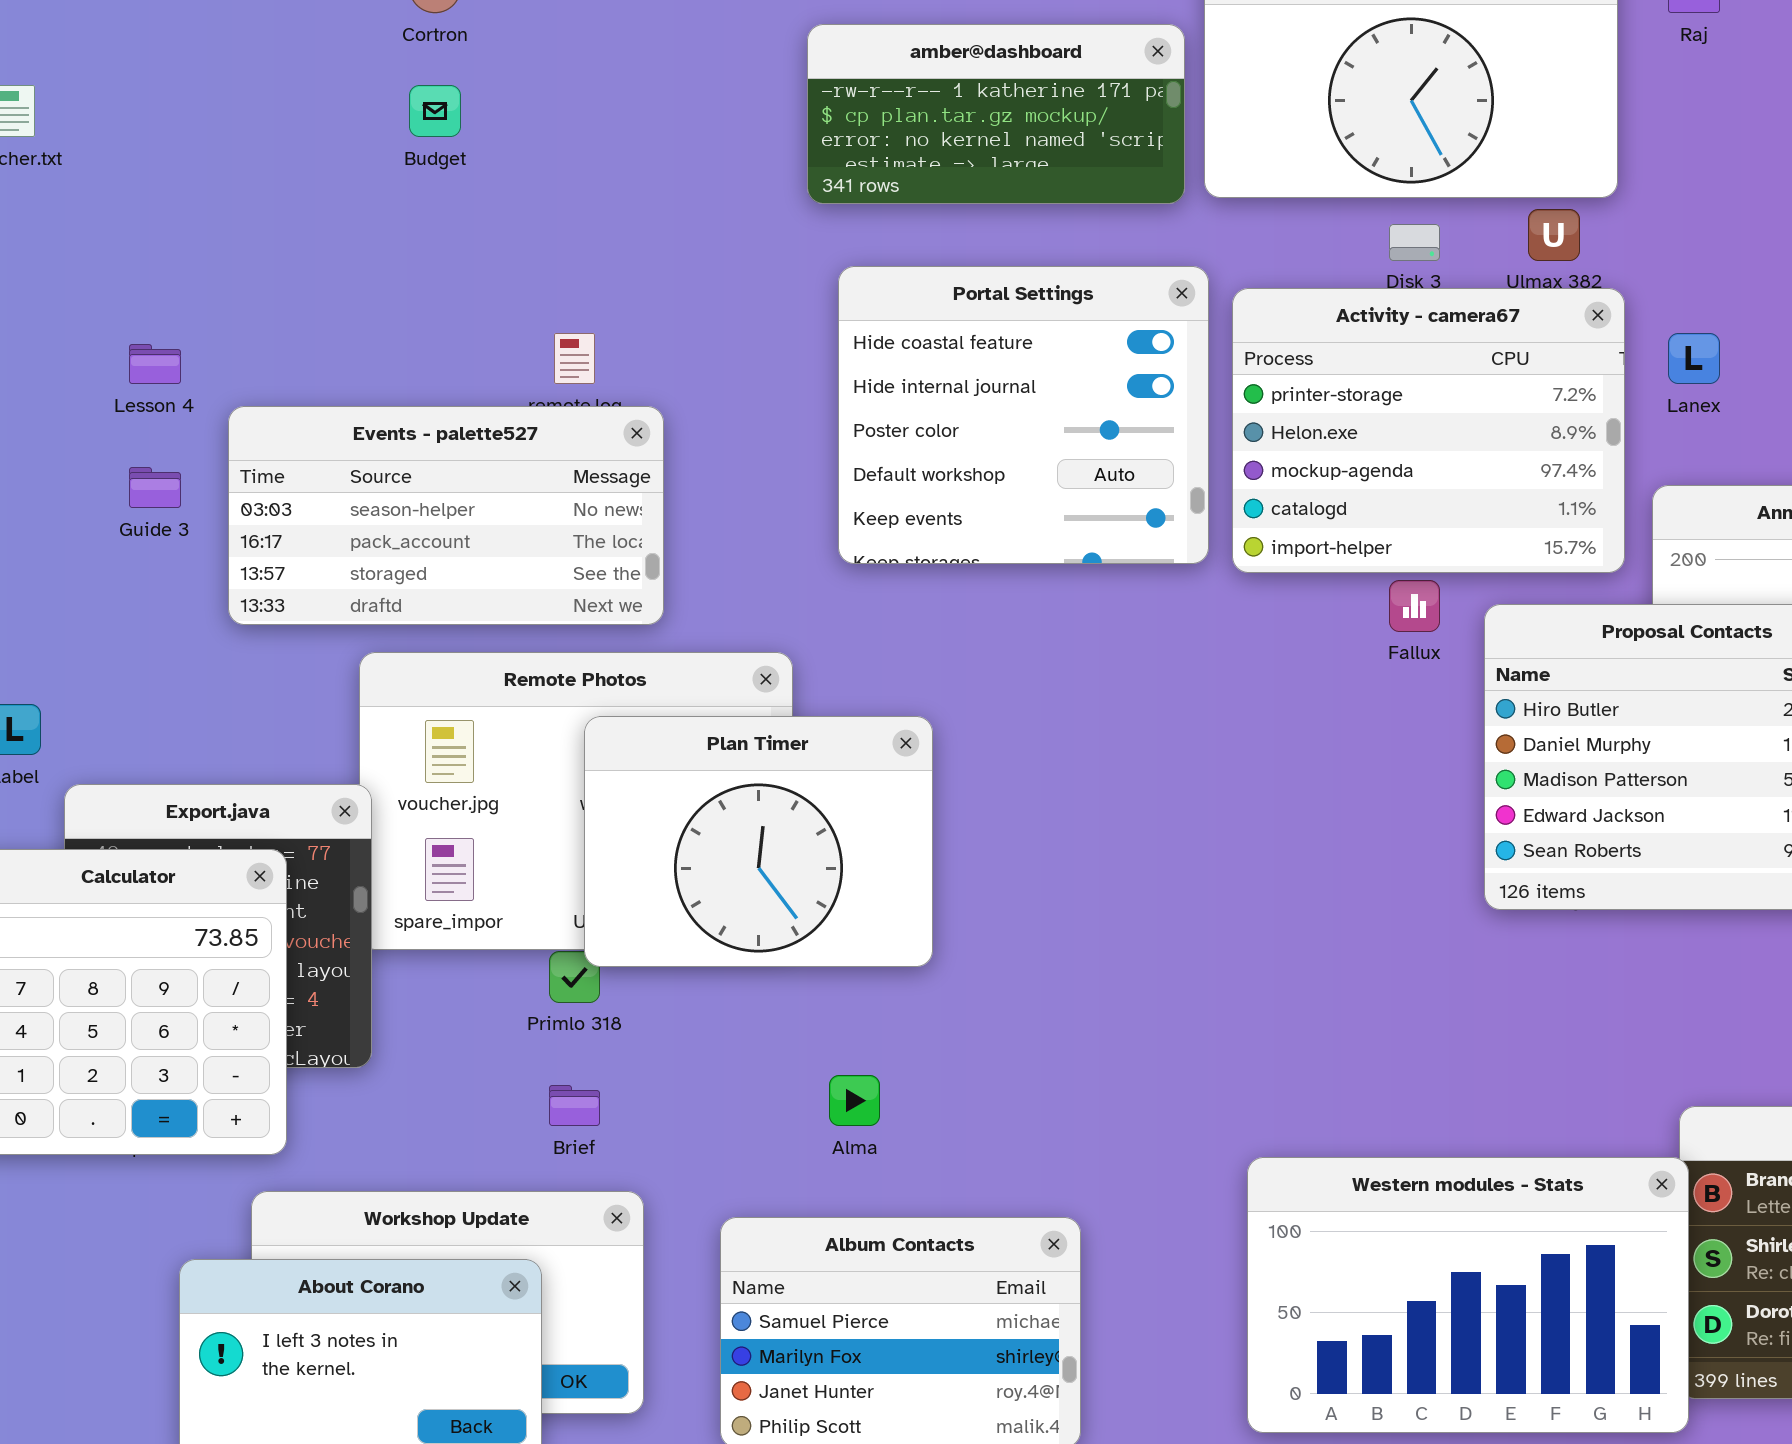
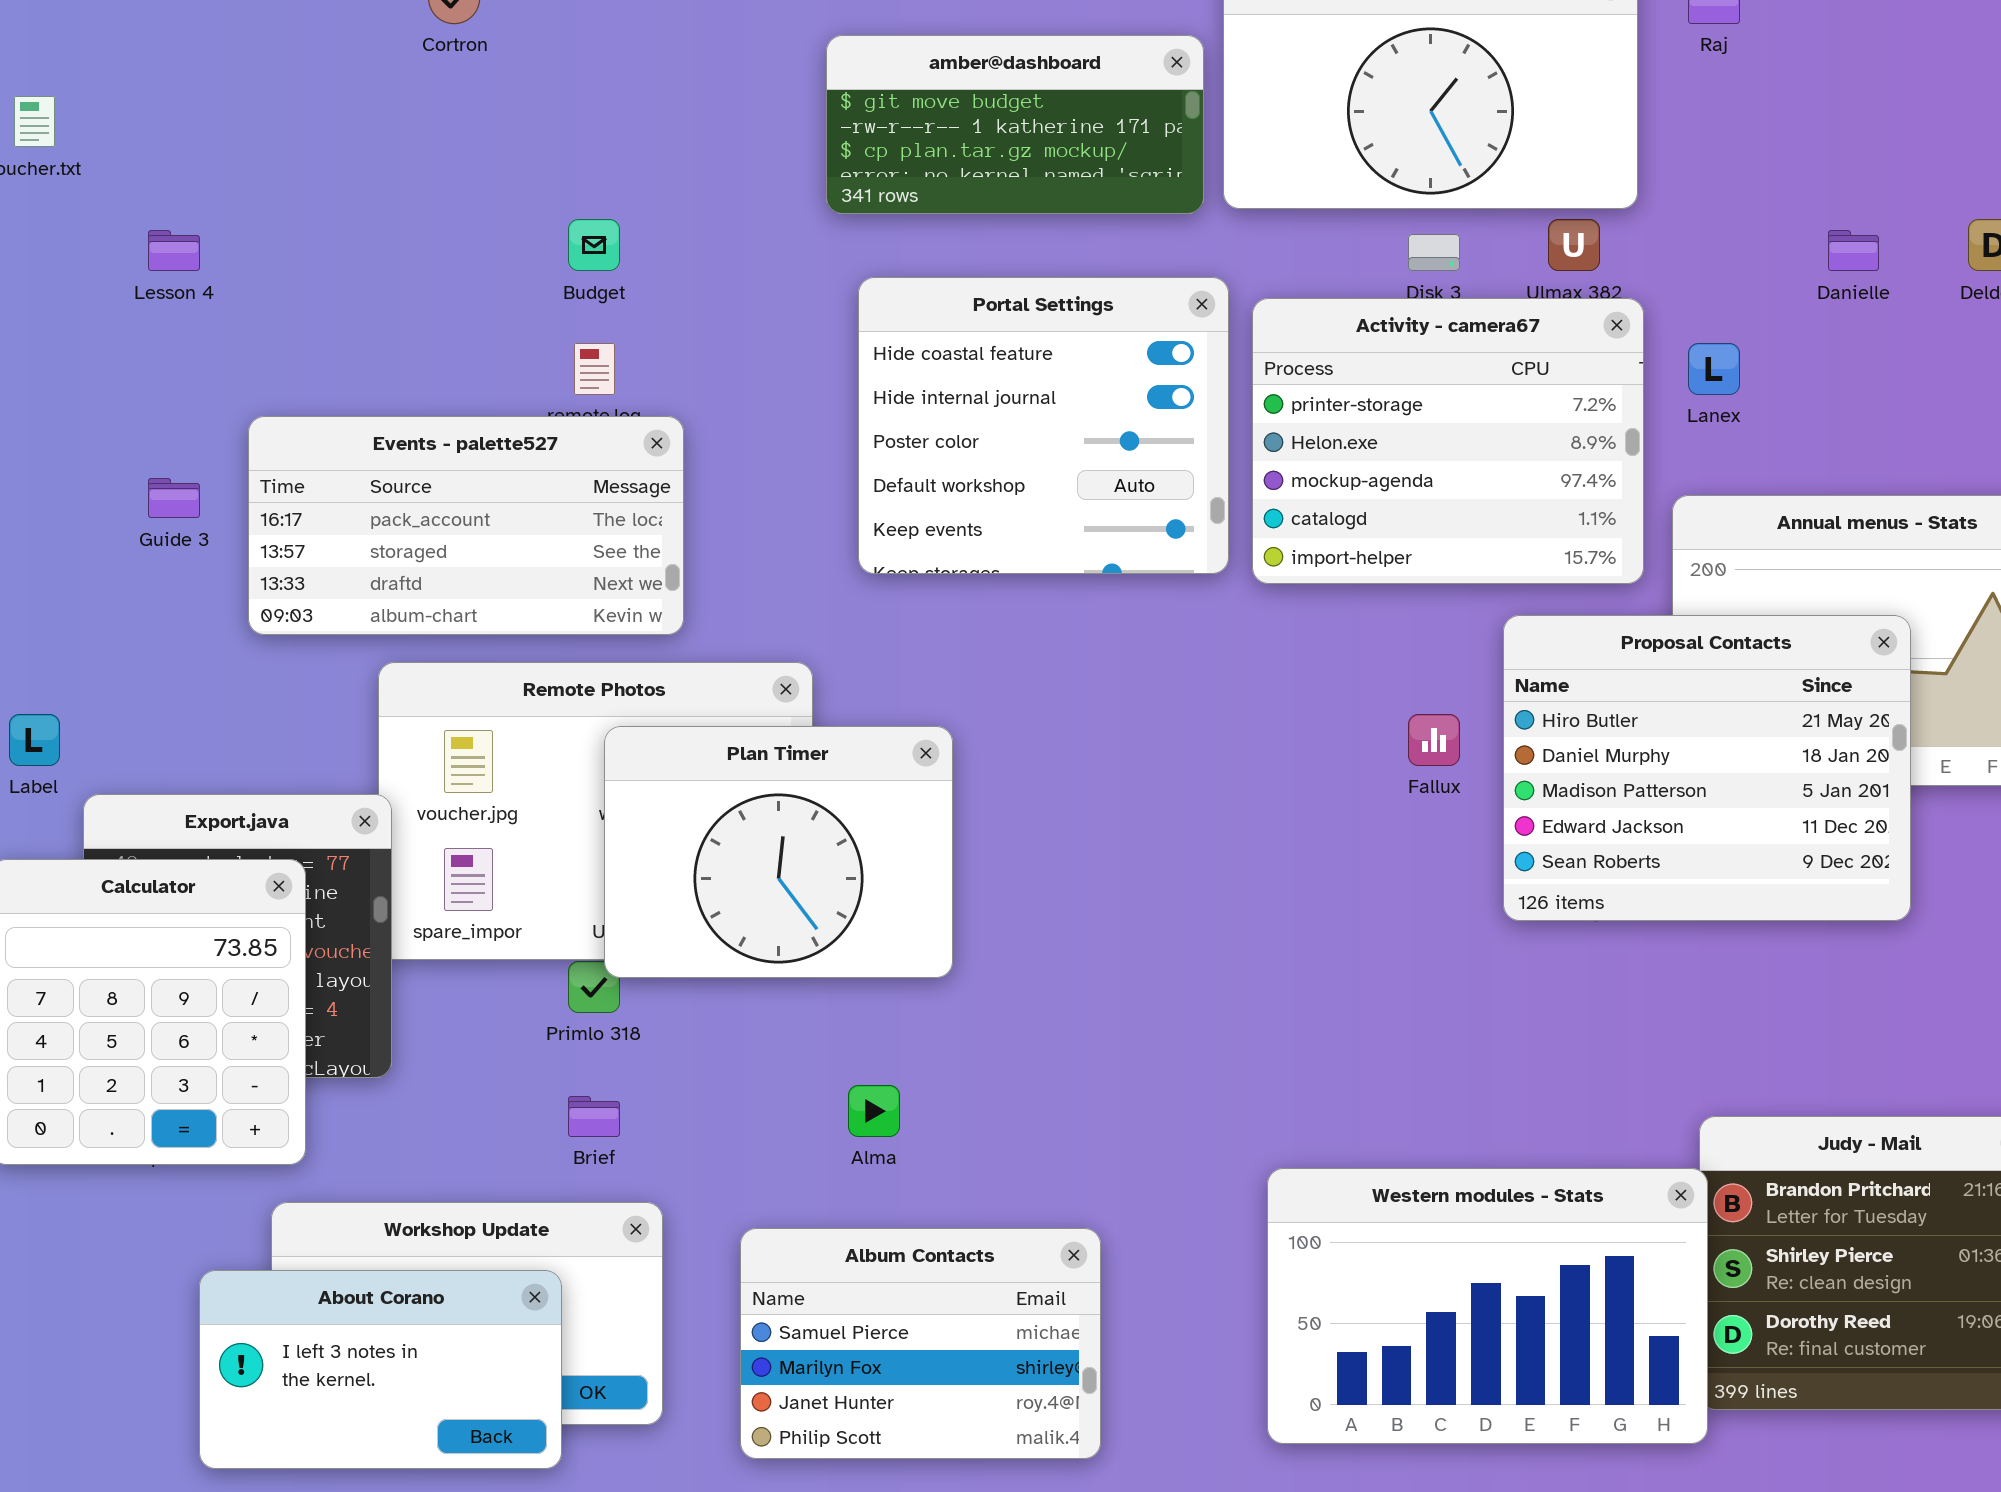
amber@dashboard: [807,24,1185,204] -> [826,35,1204,214], scrolled up 1 row
Budget: [409,85,461,137] -> [568,219,620,271], moved
Lesson 4: [129,344,181,384] -> [148,230,200,271], moved
Events - palette527: [228,406,664,625] -> [248,416,684,635], scrolled down 1 row
Fallux: [1389,580,1440,632] -> [1408,714,1460,766], moved

